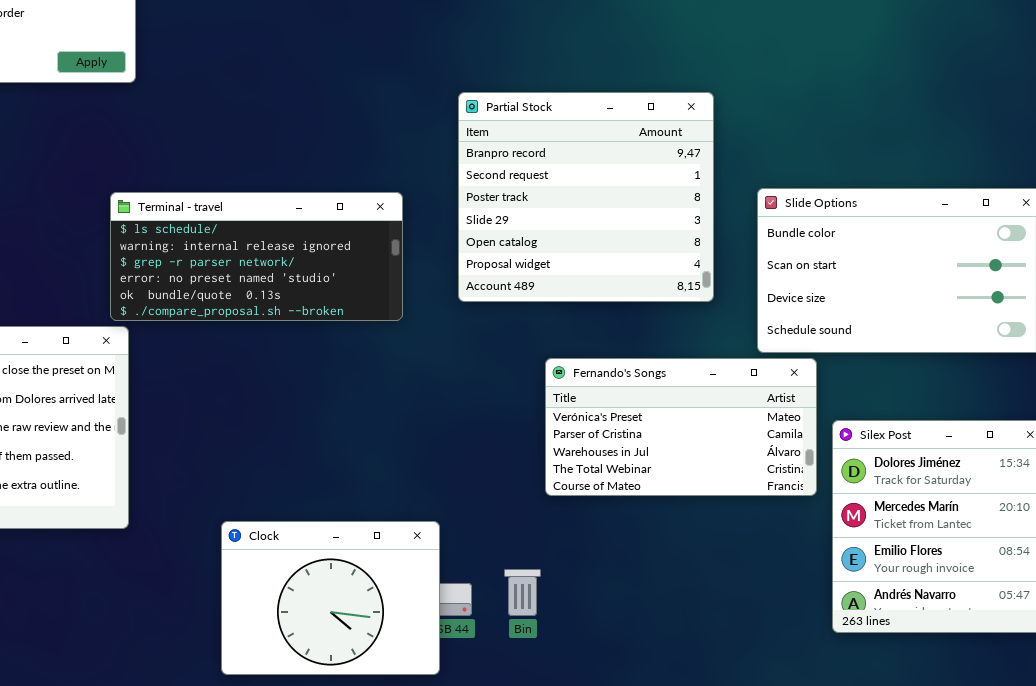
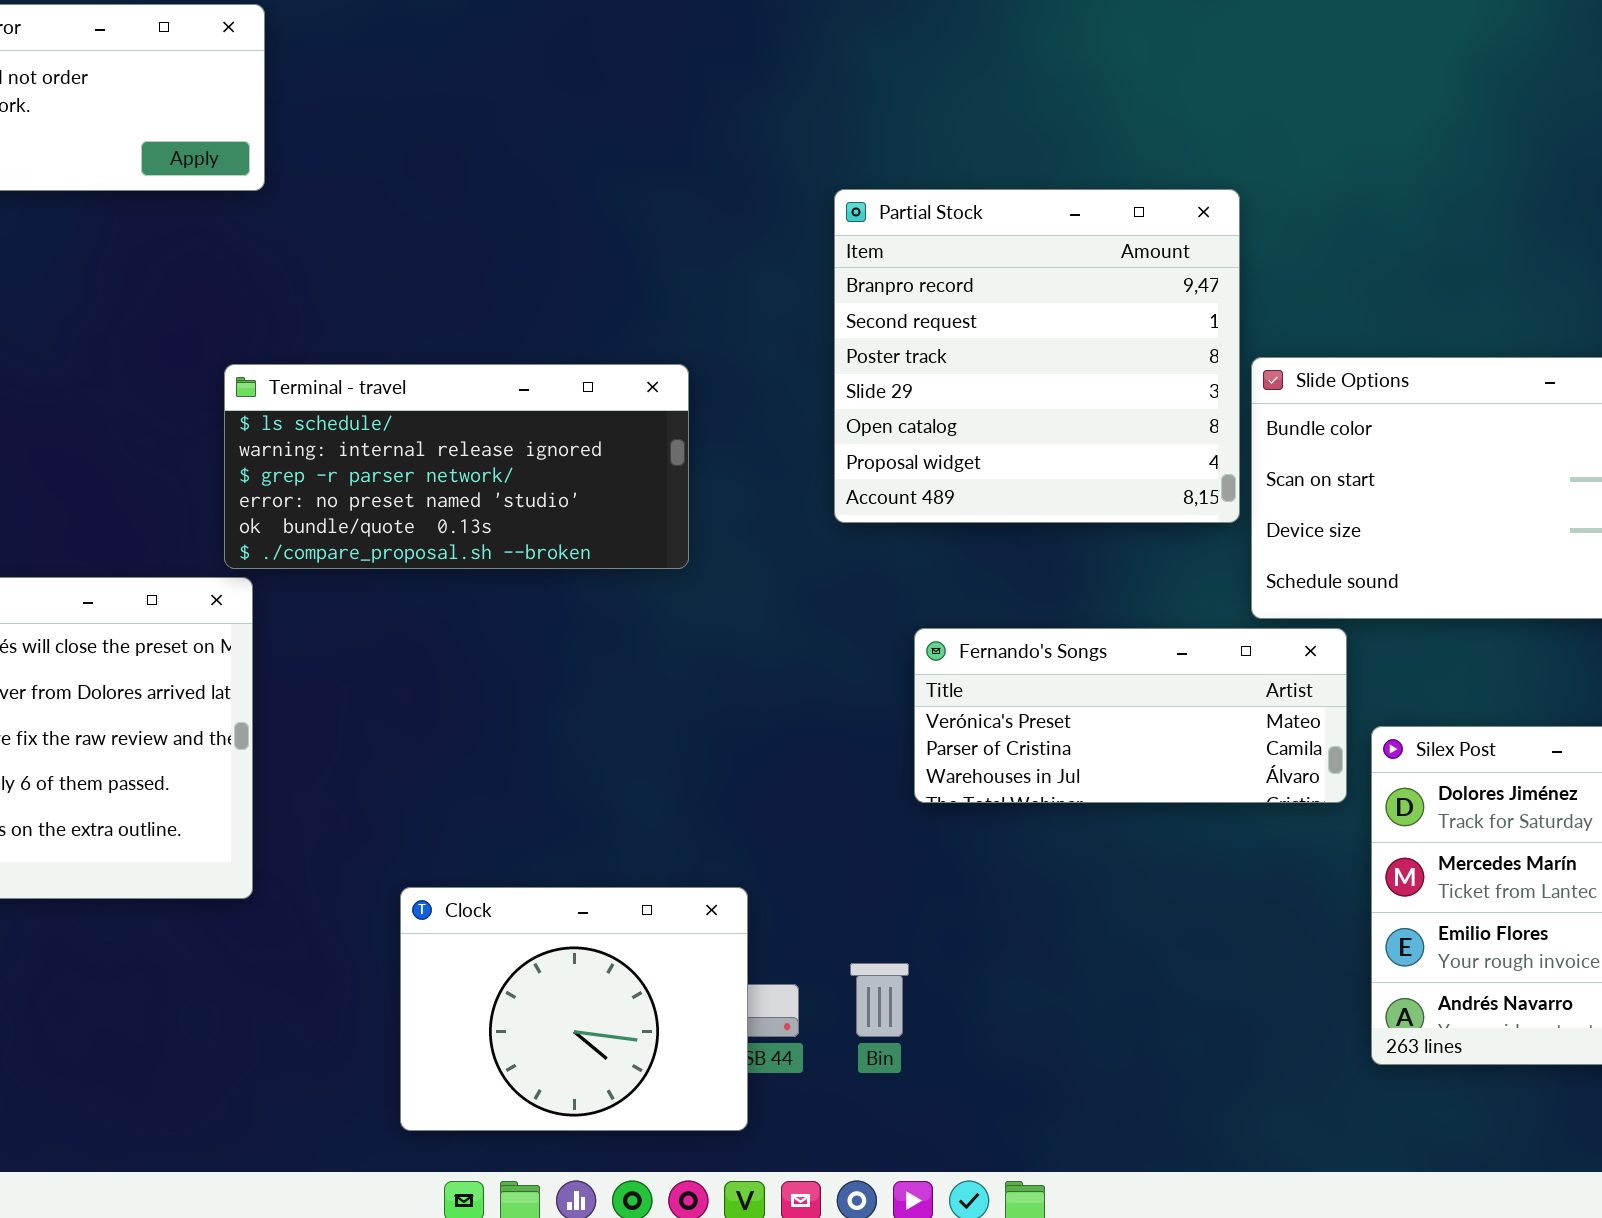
Partial Stock: [458,92,714,302] -> [834,189,1240,523], moved
Fernando's Songs: [545,358,817,496] -> [914,628,1347,803], resized

